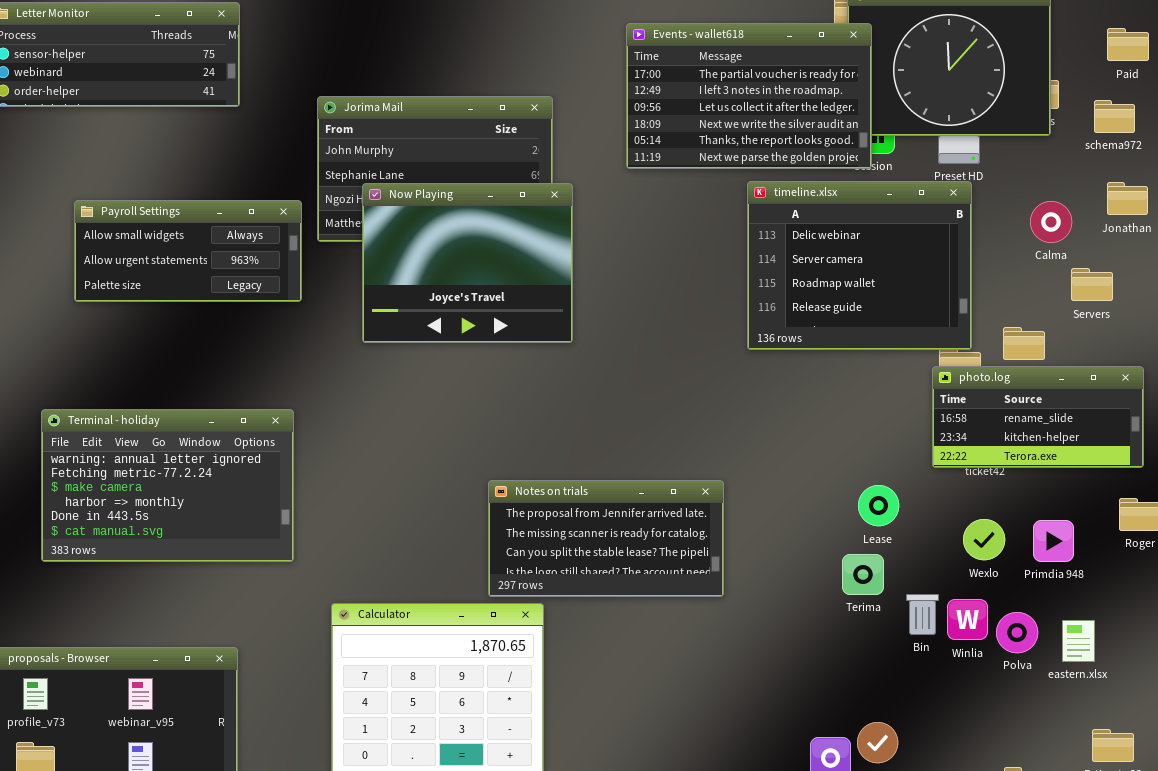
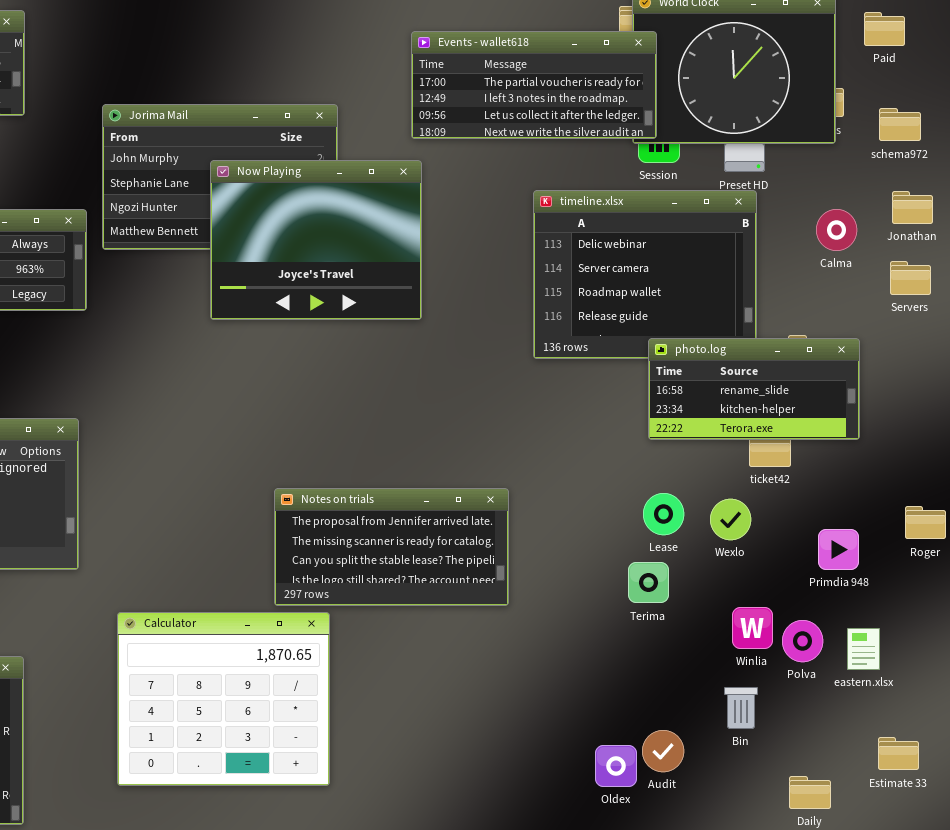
Events - wallet618: [626,23,872,169] -> [411,31,657,139], resized
Paid: [1107,28,1149,61] -> [864,12,905,46], moved
Now Playing: [362,183,573,343] -> [210,160,422,320], moved
Servers: [1071,268,1113,301] -> [890,261,931,295], moved
photo.log: [932,366,1144,468] -> [648,338,860,440], moved
Wexlo: [963,519,1005,560] -> [710,499,751,540], moved
Bin: [906,594,939,635] -> [724,687,758,729], moved

